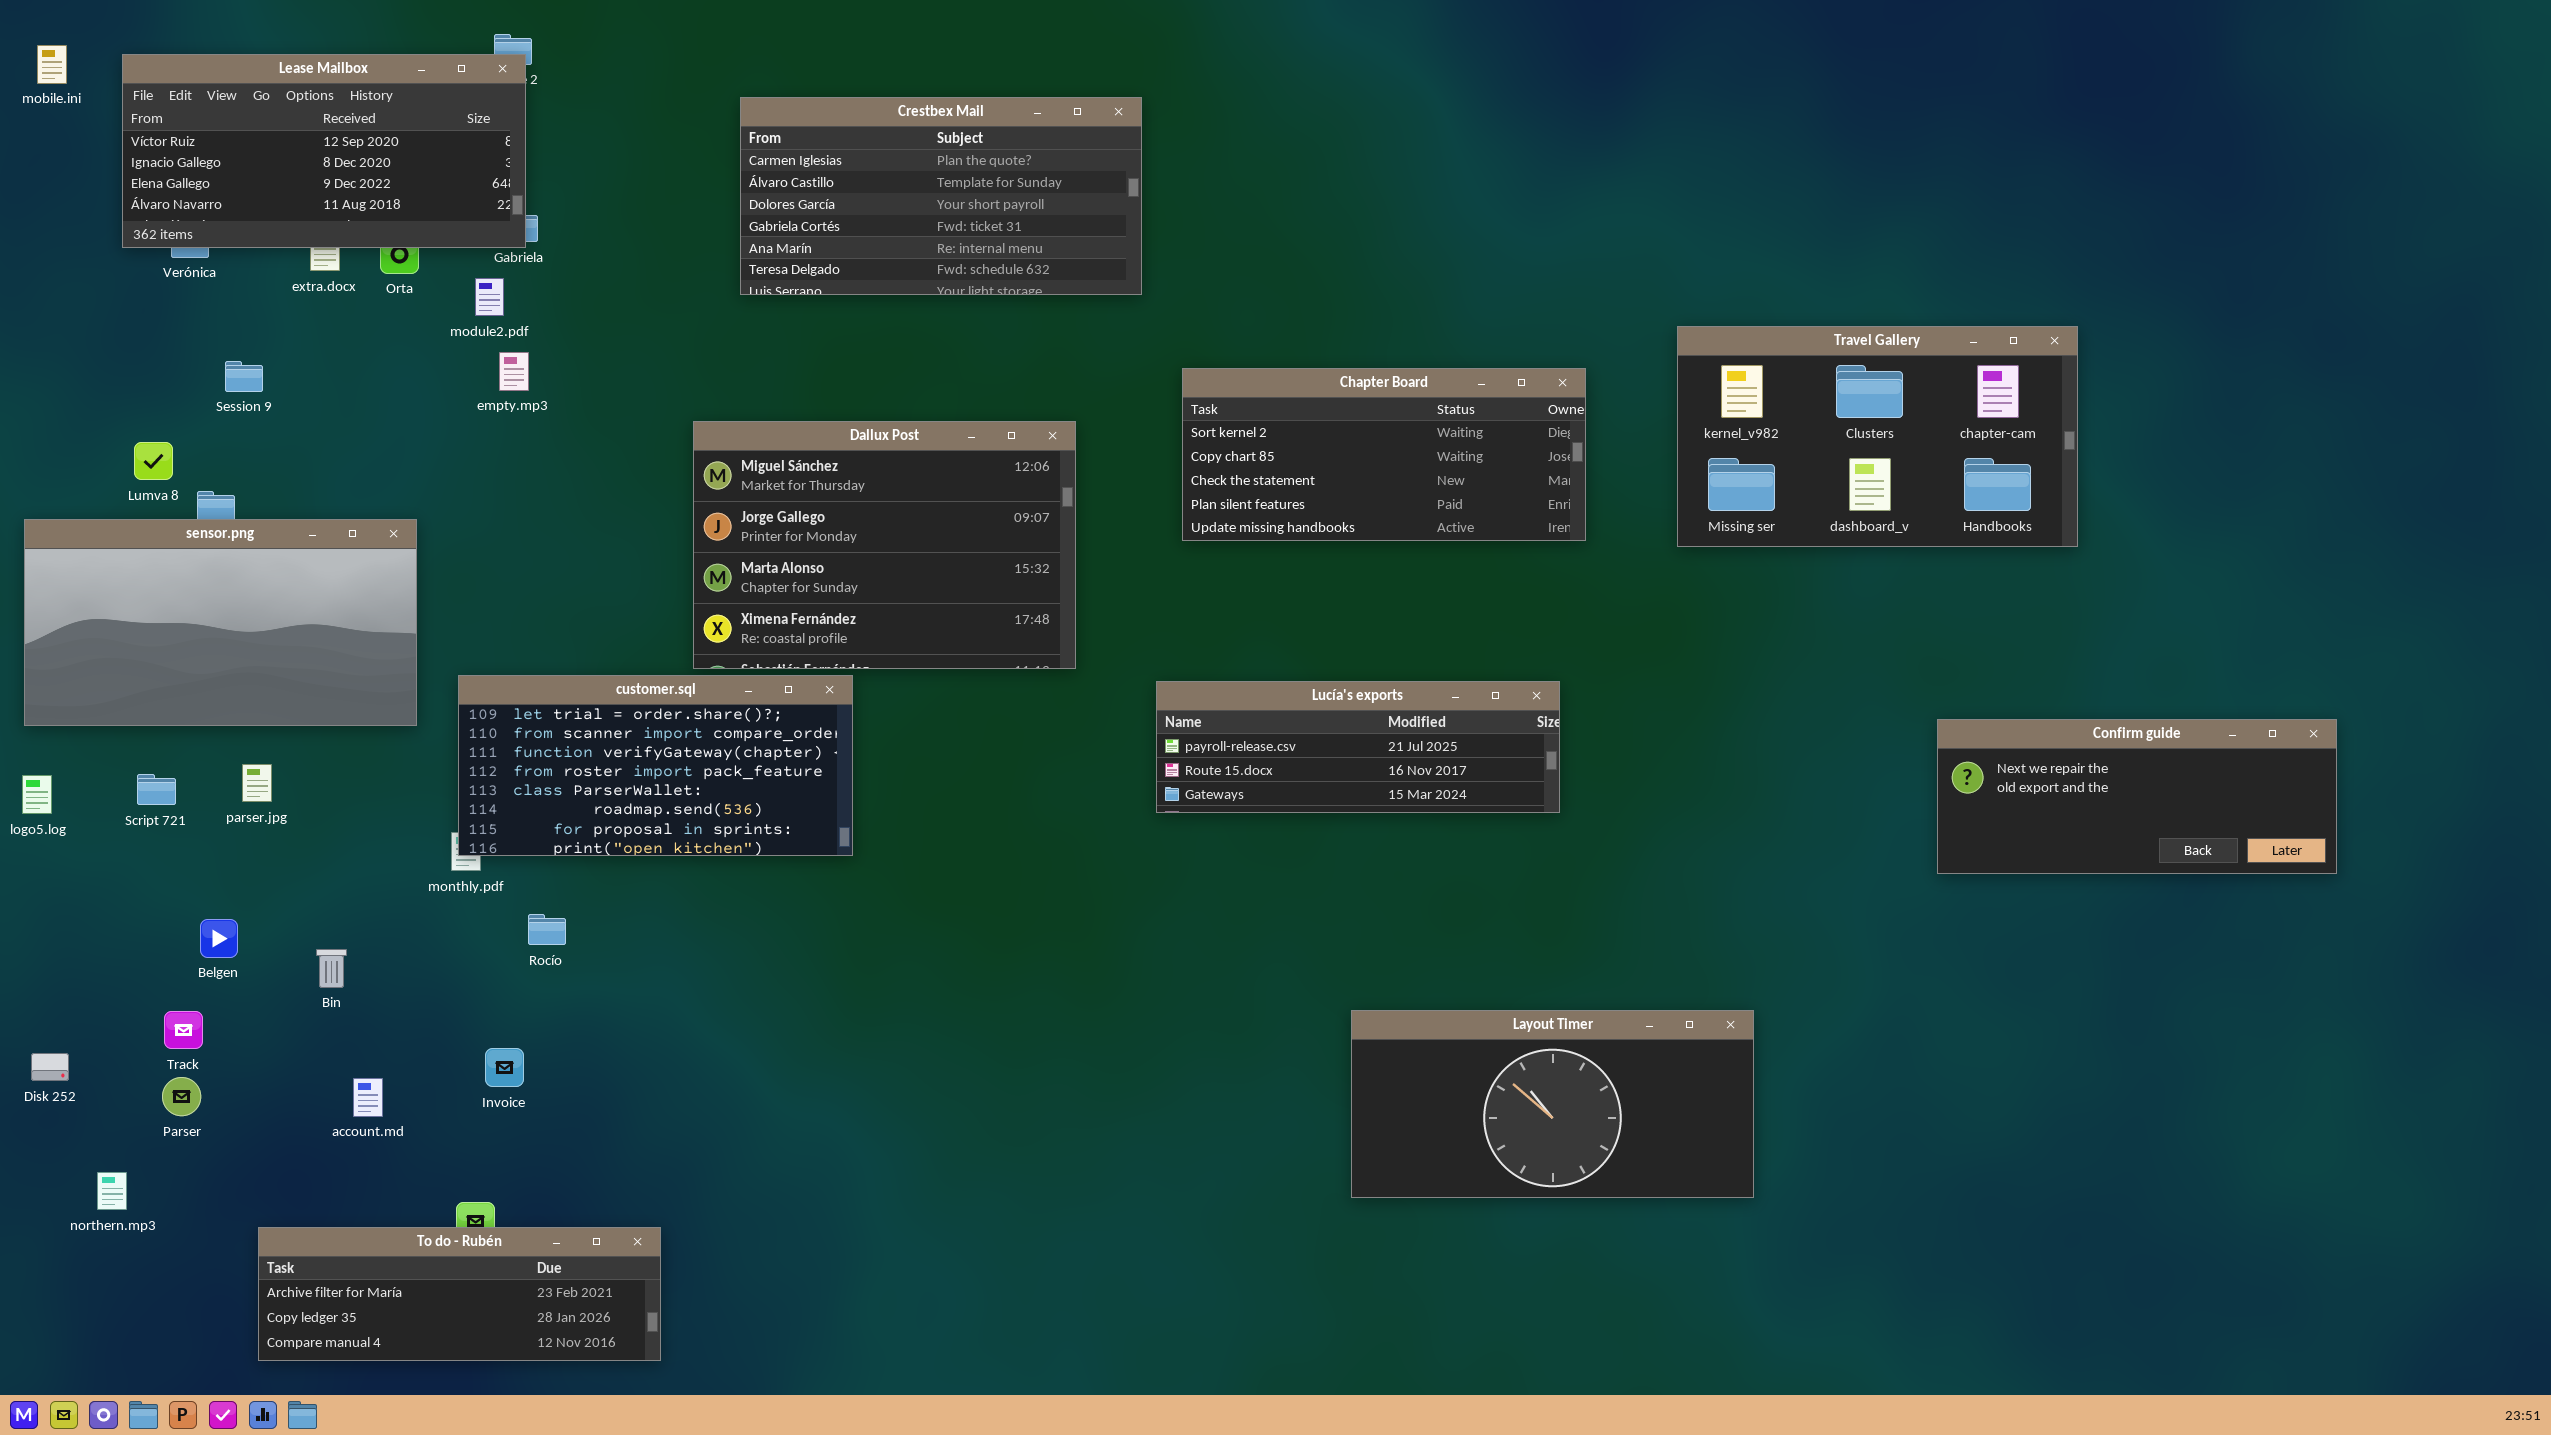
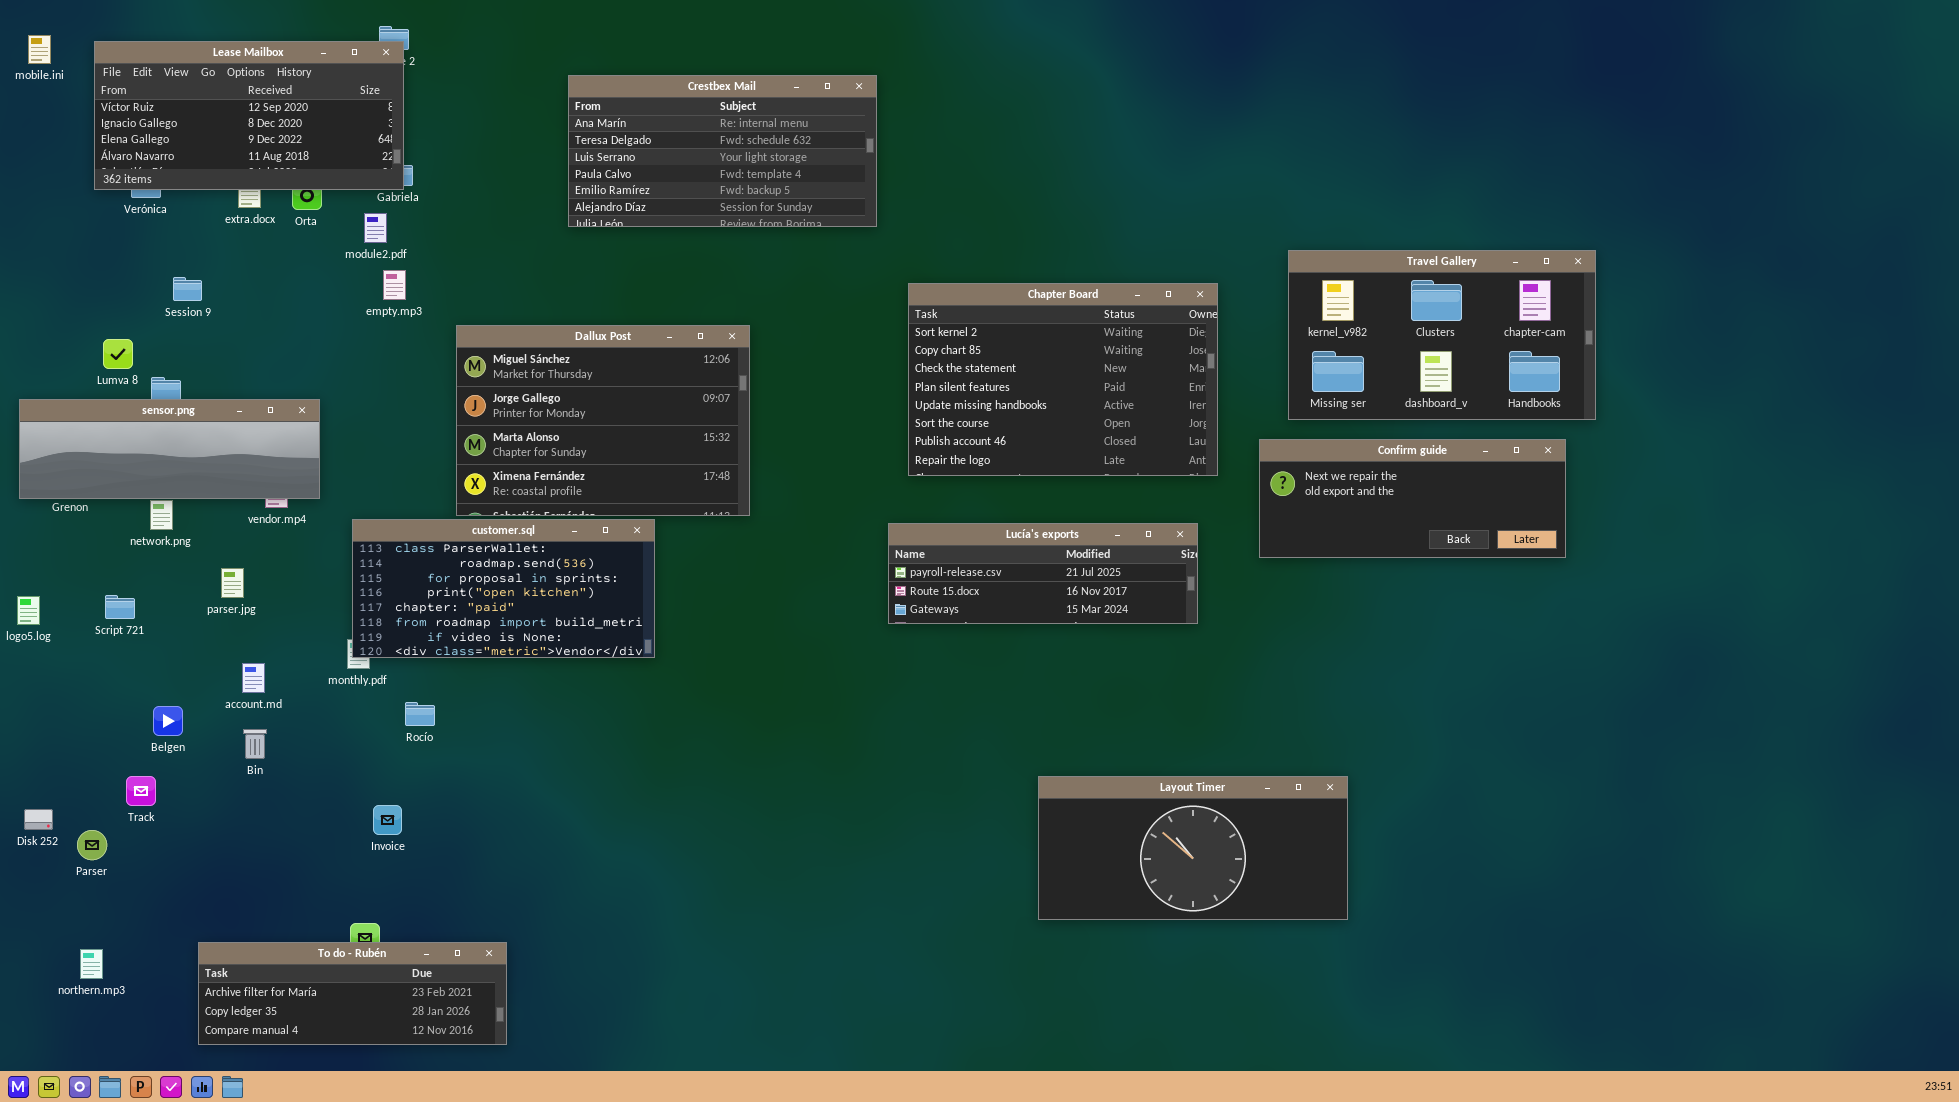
Crestbex Mail: [740,97,1142,295] -> [568,75,877,227], scrolled down 4 rows
Chapter Board: [1182,368,1586,541] -> [908,283,1218,476], resized
Dallux Post: [693,421,1076,669] -> [456,325,750,516], moved
sensor.png: [24,519,417,726] -> [19,399,320,499], resized
customer.sql: [458,675,853,856] -> [352,519,655,658], scrolled down 4 rows
Confirm guide: [1937,719,2337,874] -> [1259,439,1566,558], moved
parser.jpg: [242,764,272,802] -> [221,568,244,598], moved
Parser: [162,1077,201,1116] -> [77,830,107,860], moved
account.md: [353,1078,383,1117] -> [242,663,265,693], moved
northern.mp3: [97,1172,127,1210] -> [80,949,103,979], moved

